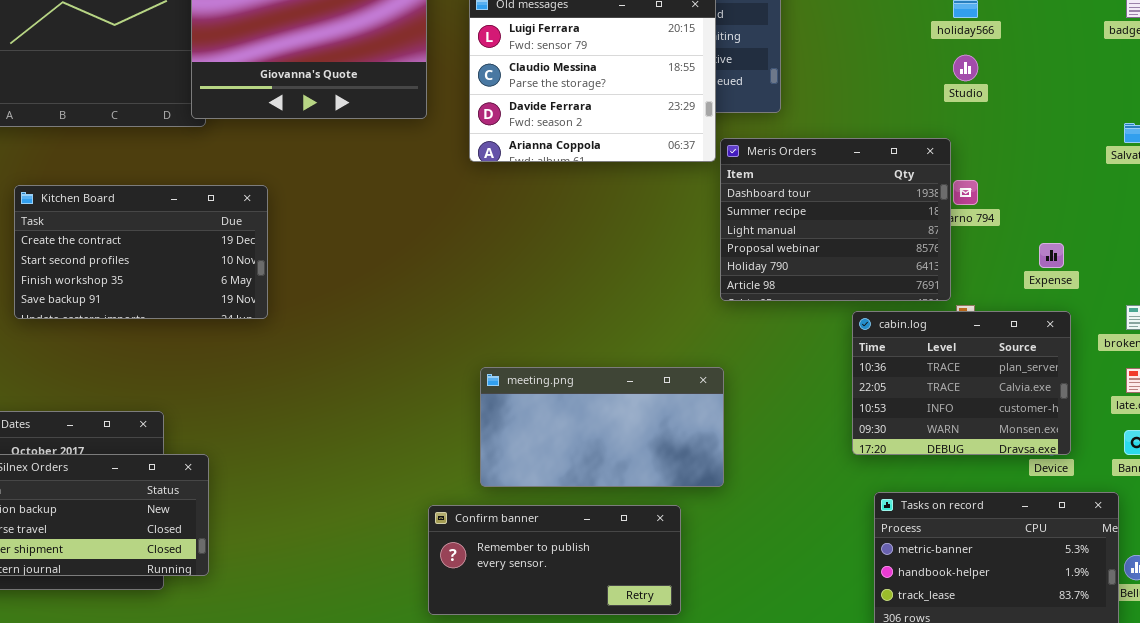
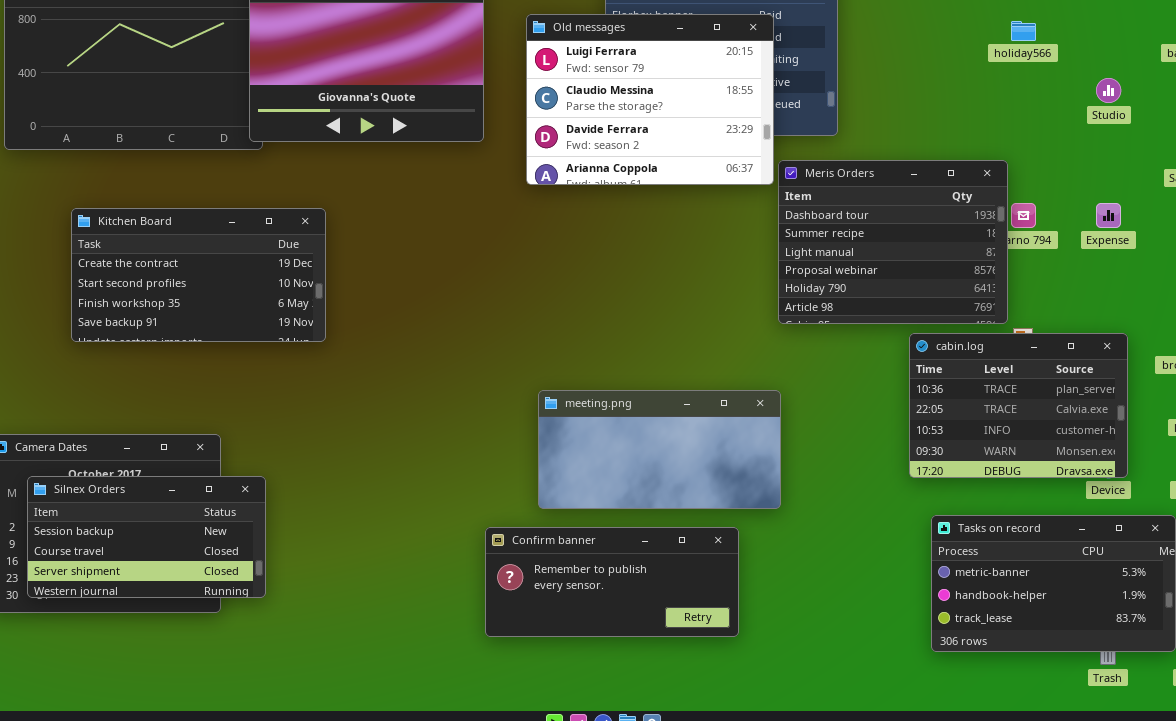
Studio: [953,55,978,81] -> [1096,78,1121,103], moved
Expense: [1039,243,1064,268] -> [1096,203,1121,228], moved

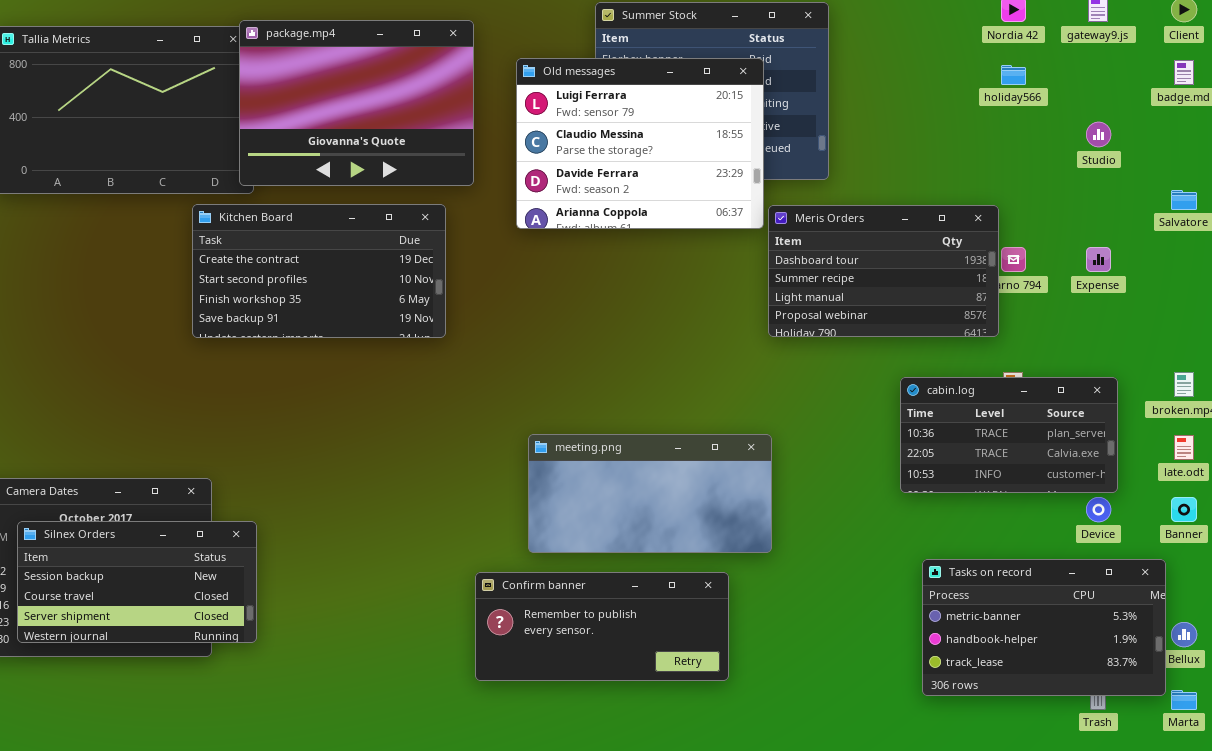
Meris Orders: [778,160,1008,324] -> [768,205,999,337], resized
Kitchen Board: [71,208,326,342] -> [192,204,446,338], moved
cabin.log: [909,333,1128,478] -> [900,377,1118,493], resized

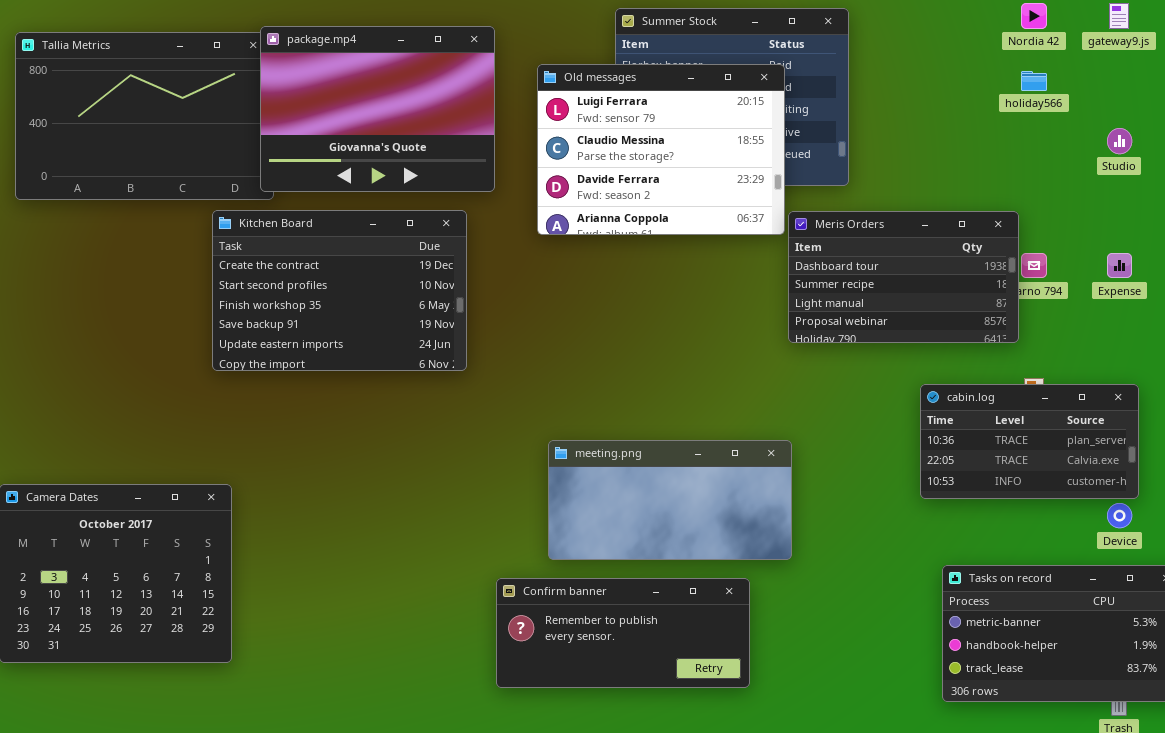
Kitchen Board: [192,204,446,338] -> [212,210,467,371], resized
Silnex Orders: [17,521,257,643] -> none, closed

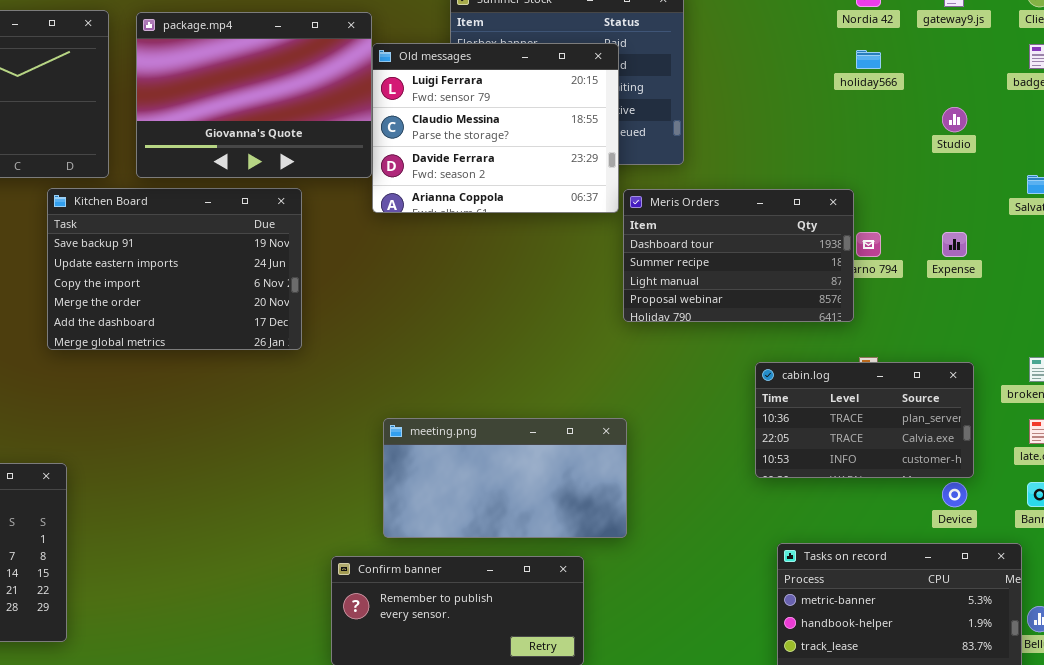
package.mp4: [260,26,495,192] -> [136,12,372,178], moved
Kitchen Board: [212,210,467,371] -> [47,188,302,350], scrolled down 3 rows

